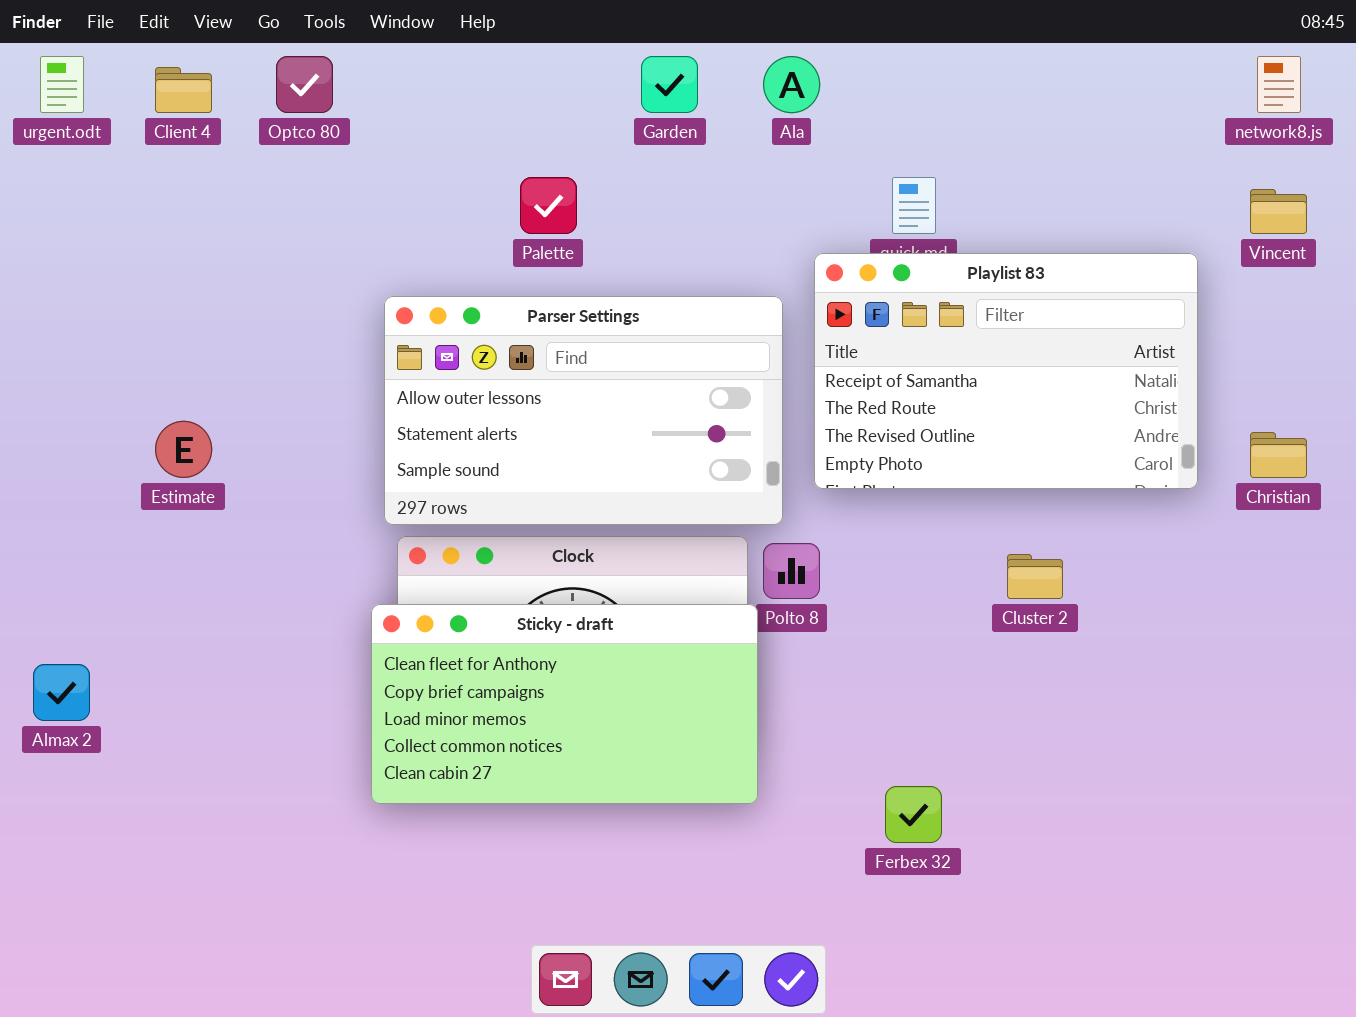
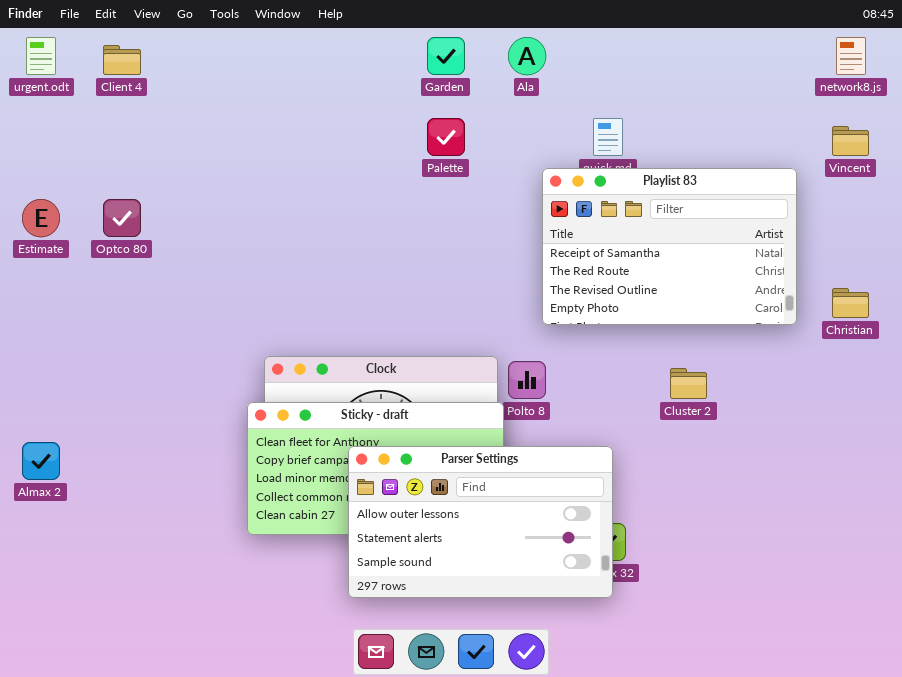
Optco 80: [276,56,333,113] -> [103,199,141,237], moved
Palette: [520,177,577,234] -> [427,118,465,156], moved
Parser Settings: [384,296,783,525] -> [348,446,613,598], moved
Estimate: [155,421,212,478] -> [22,199,60,237], moved

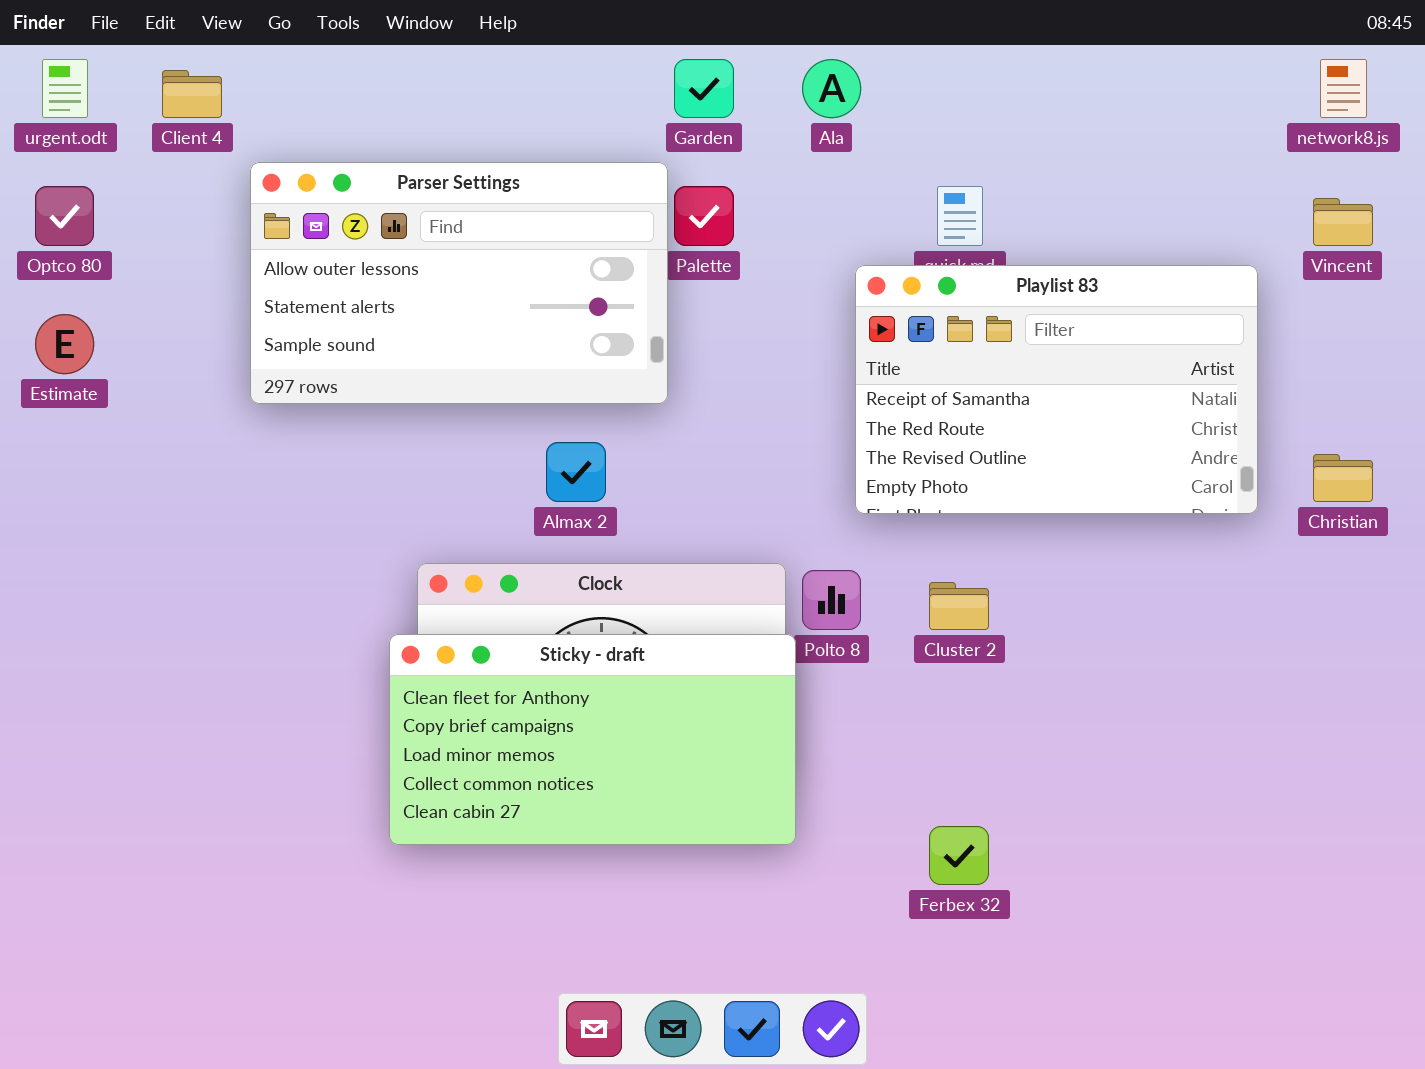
Optco 80: [103,199,141,237] -> [35,186,94,246], moved
Cluster 2: [670,368,707,399] -> [929,582,989,630], moved
Almax 2: [22,442,60,480] -> [546,442,606,502], moved
Parser Settings: [348,446,613,598] -> [250,162,668,404], moved

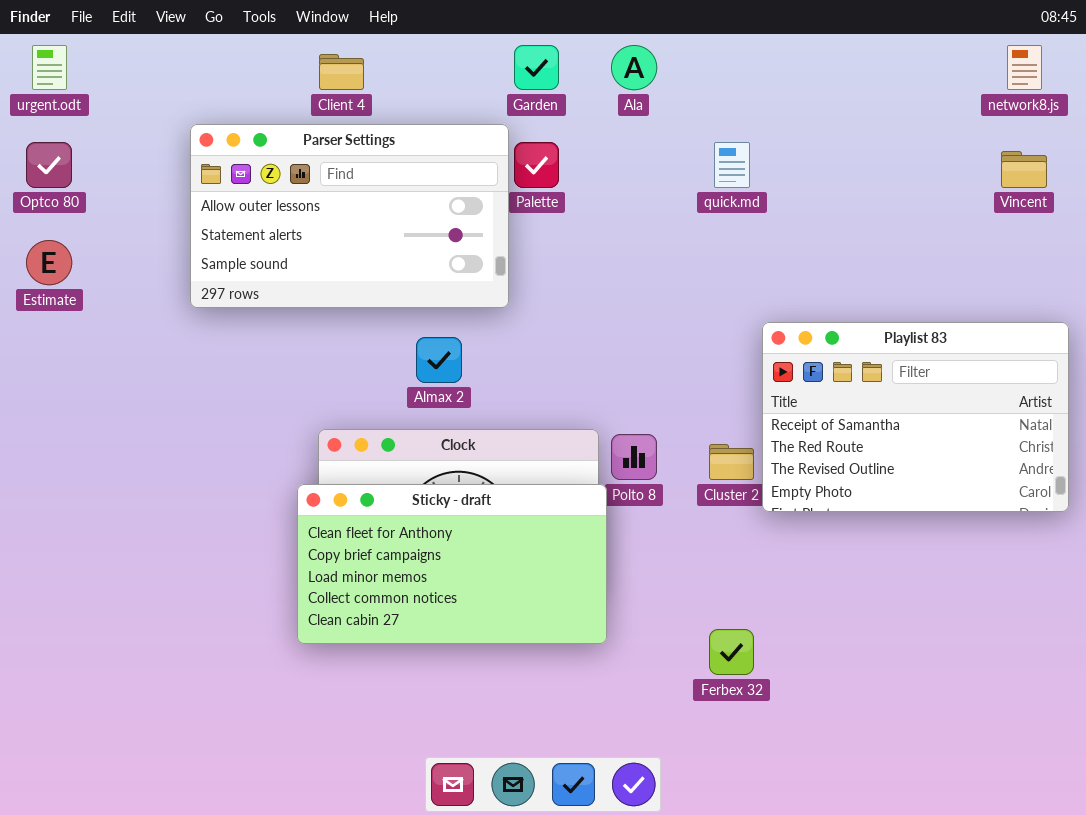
Client 4: [162,70,222,118] -> [319,54,364,90], moved
Playlist 83: [855,265,1258,514] -> [762,322,1069,512], moved

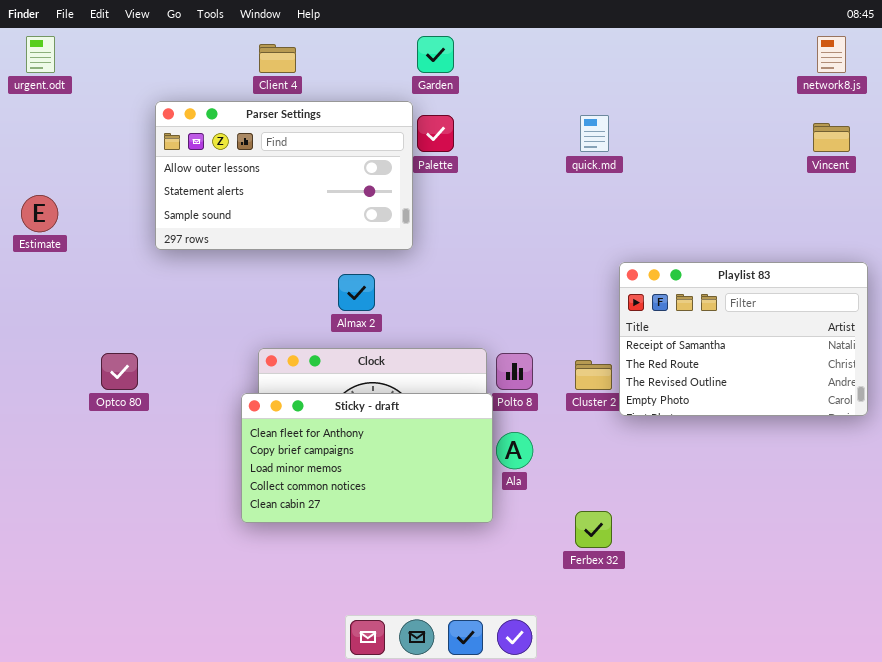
Ala: [611,45,657,90] -> [496,432,533,469], moved
Optco 80: [26,142,72,188] -> [101,353,138,390], moved

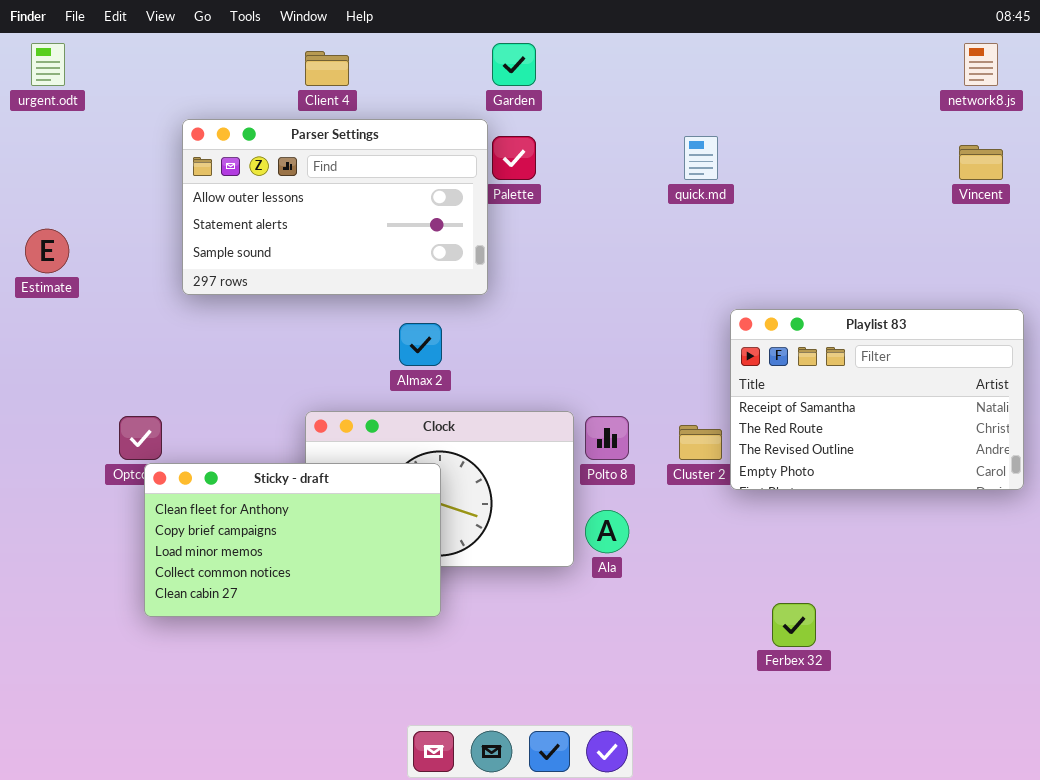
Sticky - draft: [241,393,493,523] -> [144,463,441,617], moved
Ferbex 32: [575,511,612,548] -> [772,603,816,647], moved

